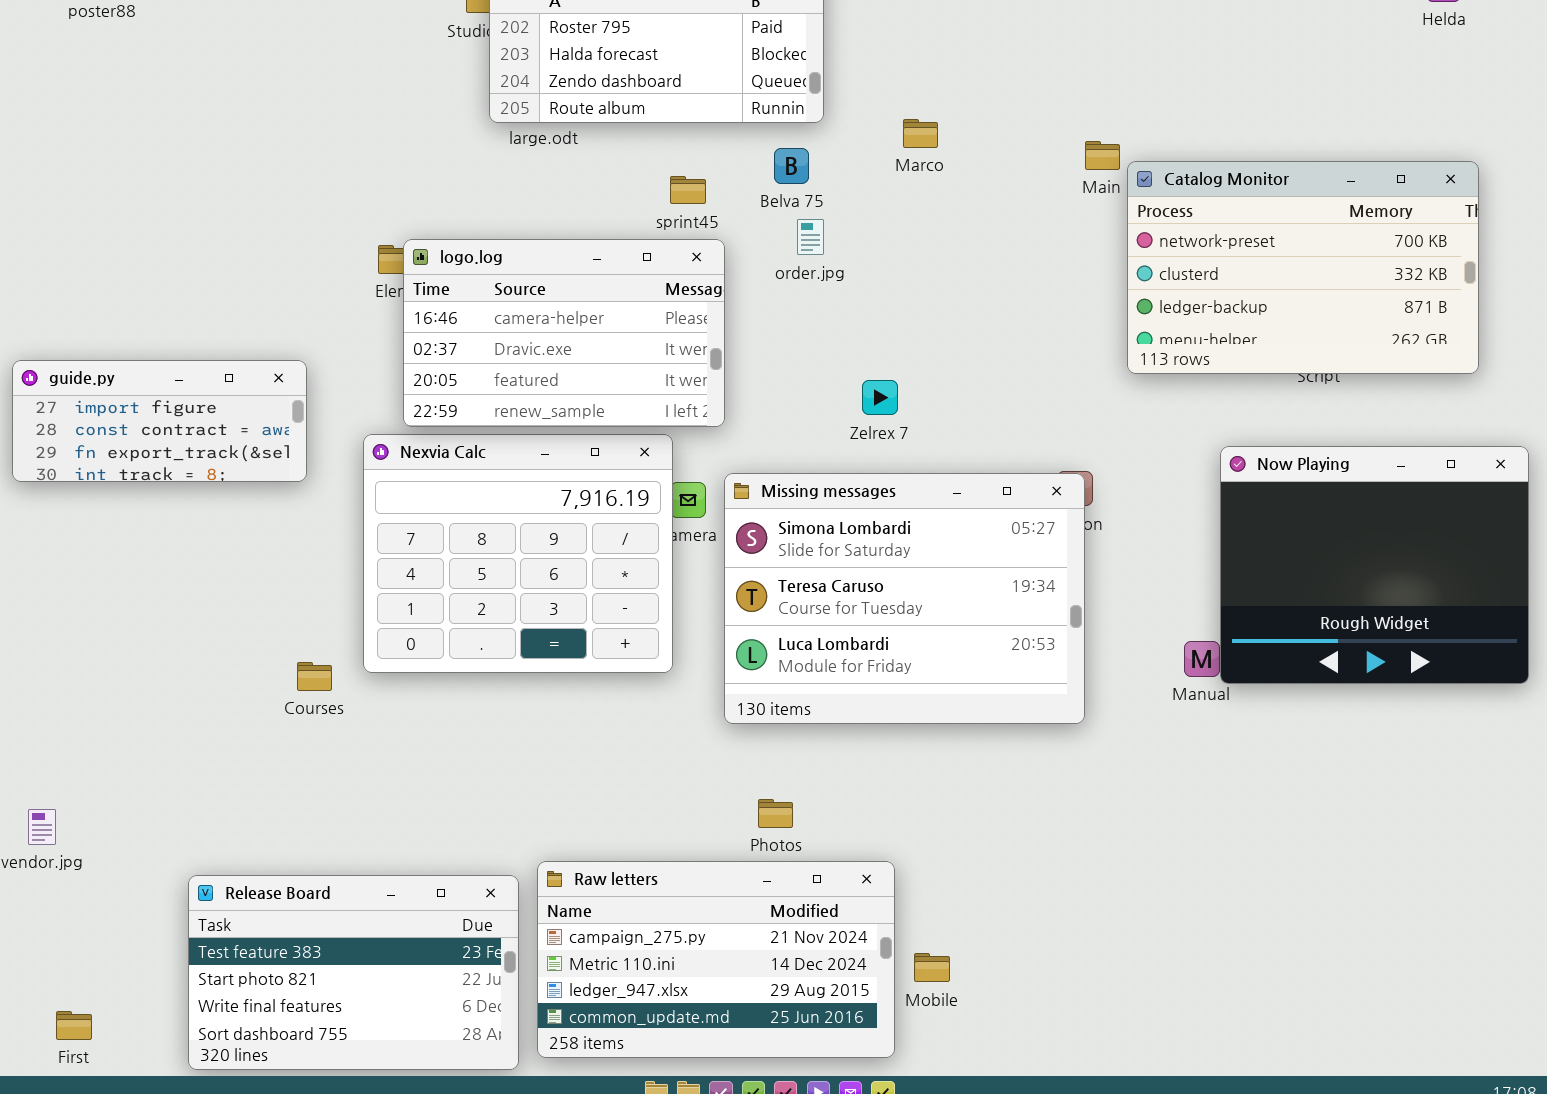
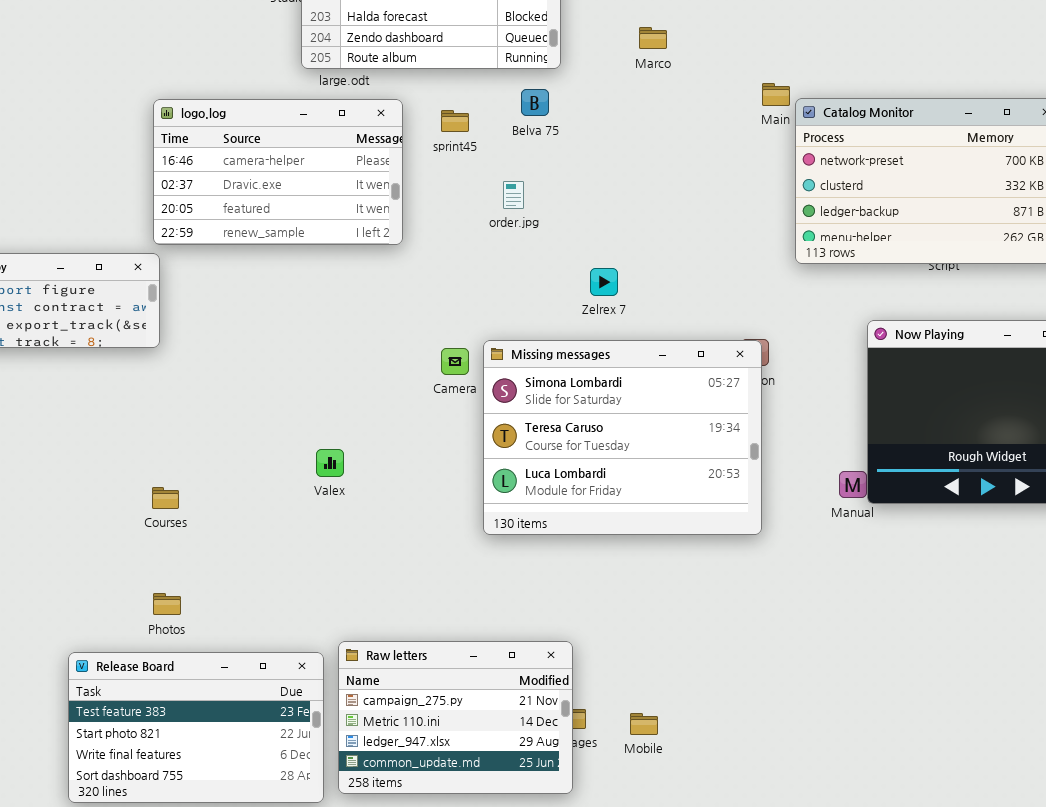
Marco: [903,119,938,148] -> [639,27,667,49], moved
order.jpg: [797,219,824,255] -> [503,181,524,209], moved
logo.log: [403,239,725,427] -> [153,99,403,245], moved
Nexvia Calc: [363,434,673,673] -> none, closed
Photos: [758,799,793,828] -> [153,593,181,615], moved
Raw letters: [537,861,895,1058] -> [338,641,573,794], resized

